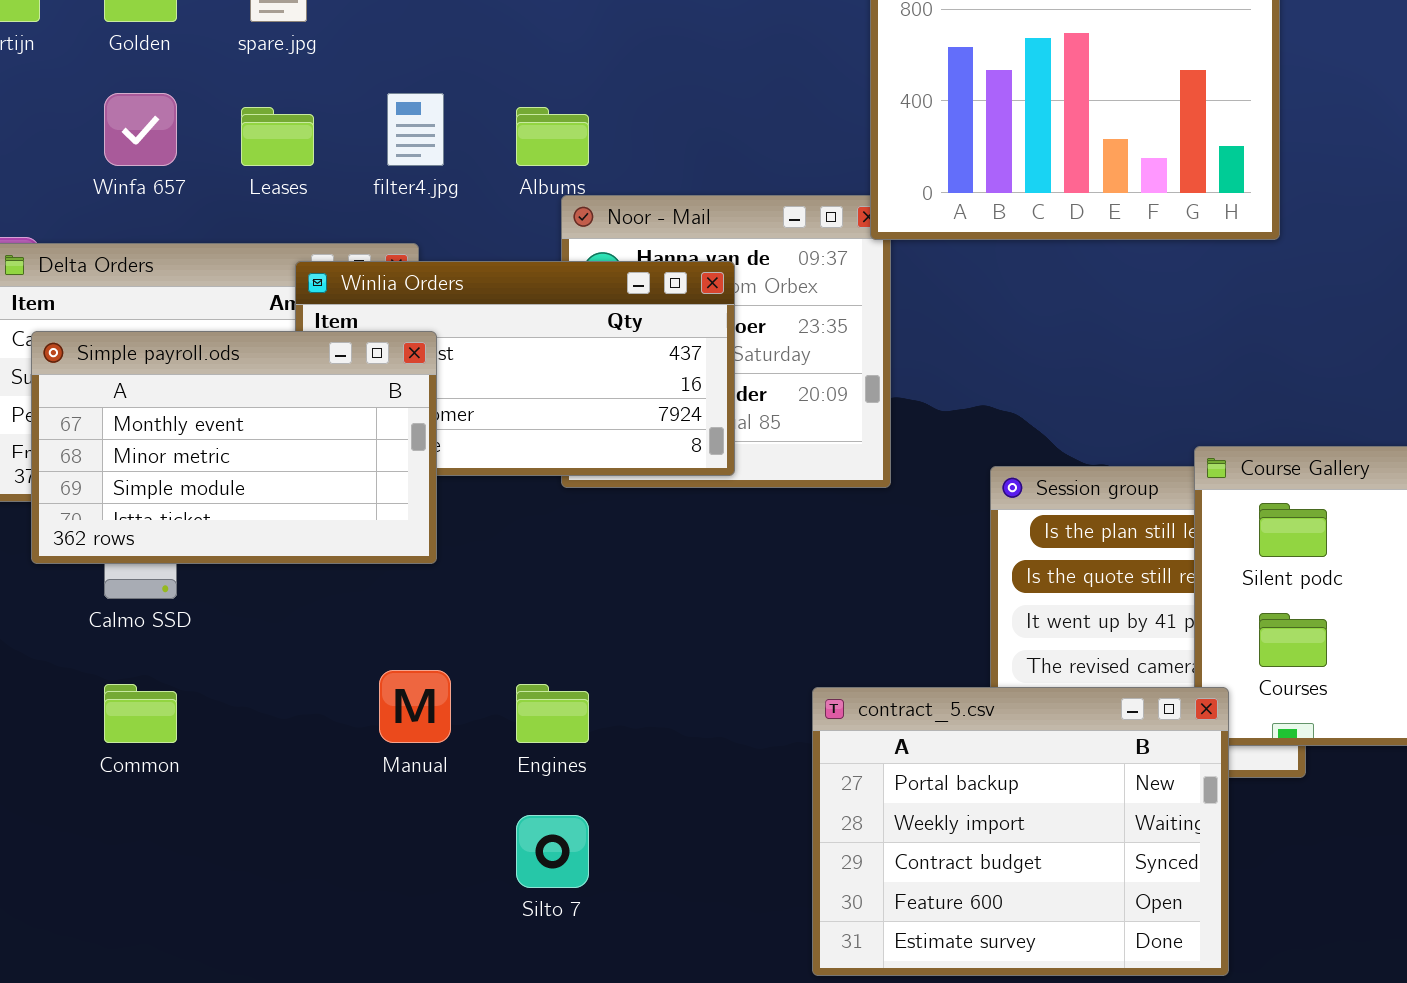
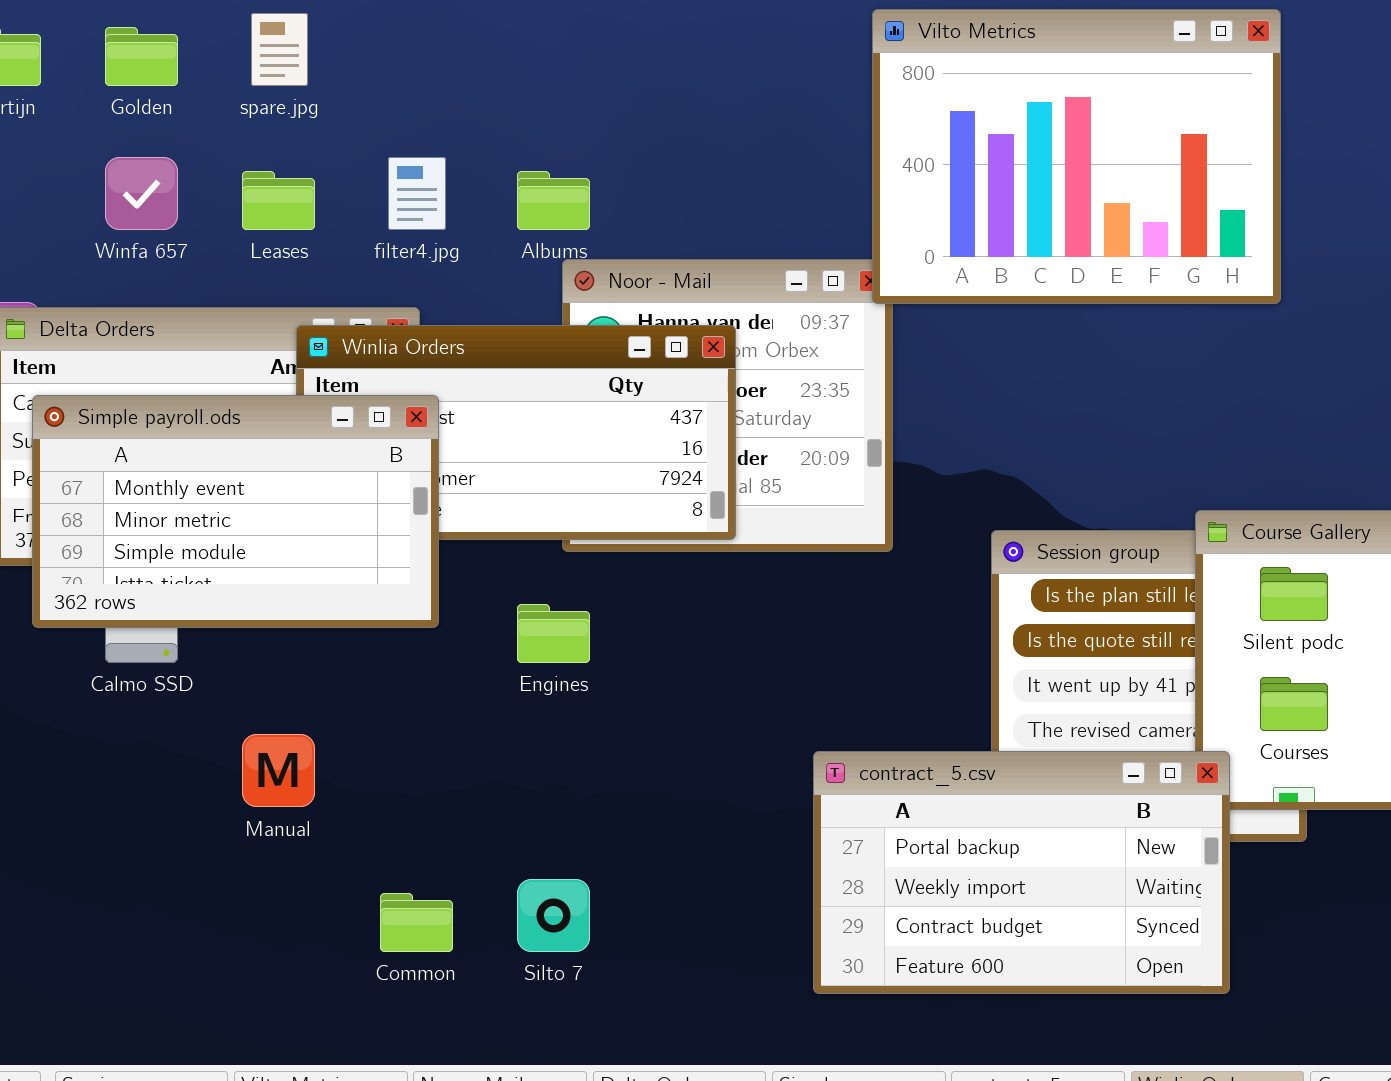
Manual: [379,670,451,743] -> [242,734,315,807], moved
Common: [104,684,177,743] -> [380,893,453,952], moved
Engines: [516,684,589,743] -> [517,604,590,663], moved
contract_5.csv: [812,687,1229,976] -> [813,751,1230,994], resized

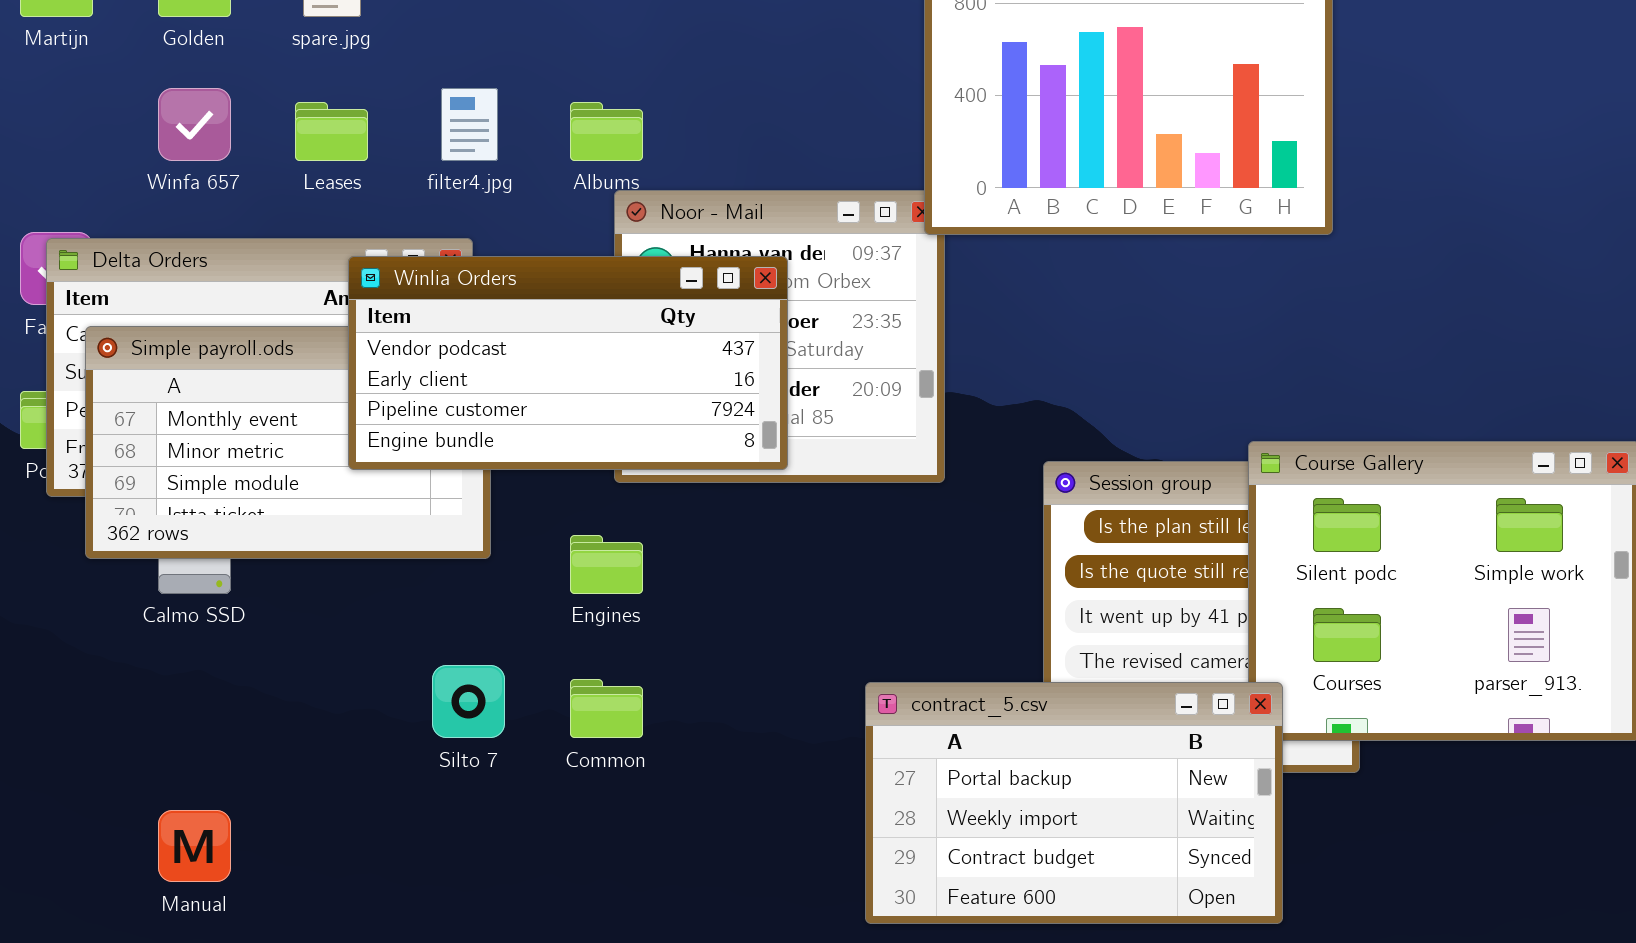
Winlia Orders: [296,325,736,540] -> [348,256,788,470], raised
Manual: [242,734,315,807] -> [158,810,231,882], moved
Silto 7: [517,879,590,952] -> [432,665,505,738], moved
Common: [380,893,453,952] -> [570,679,643,738], moved

